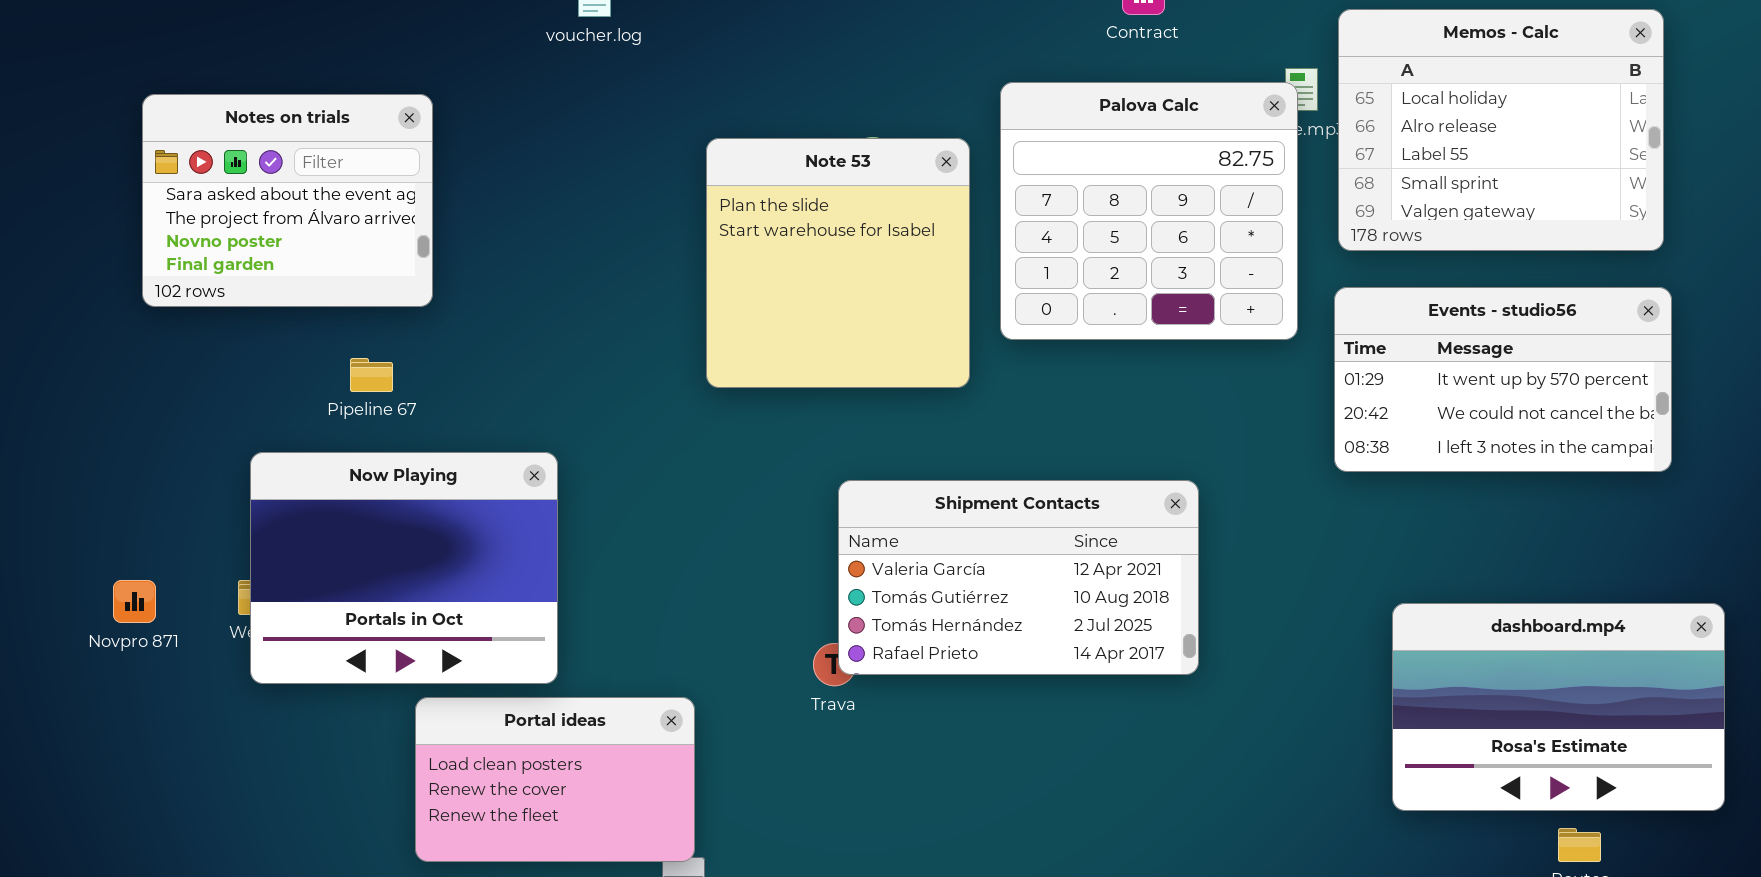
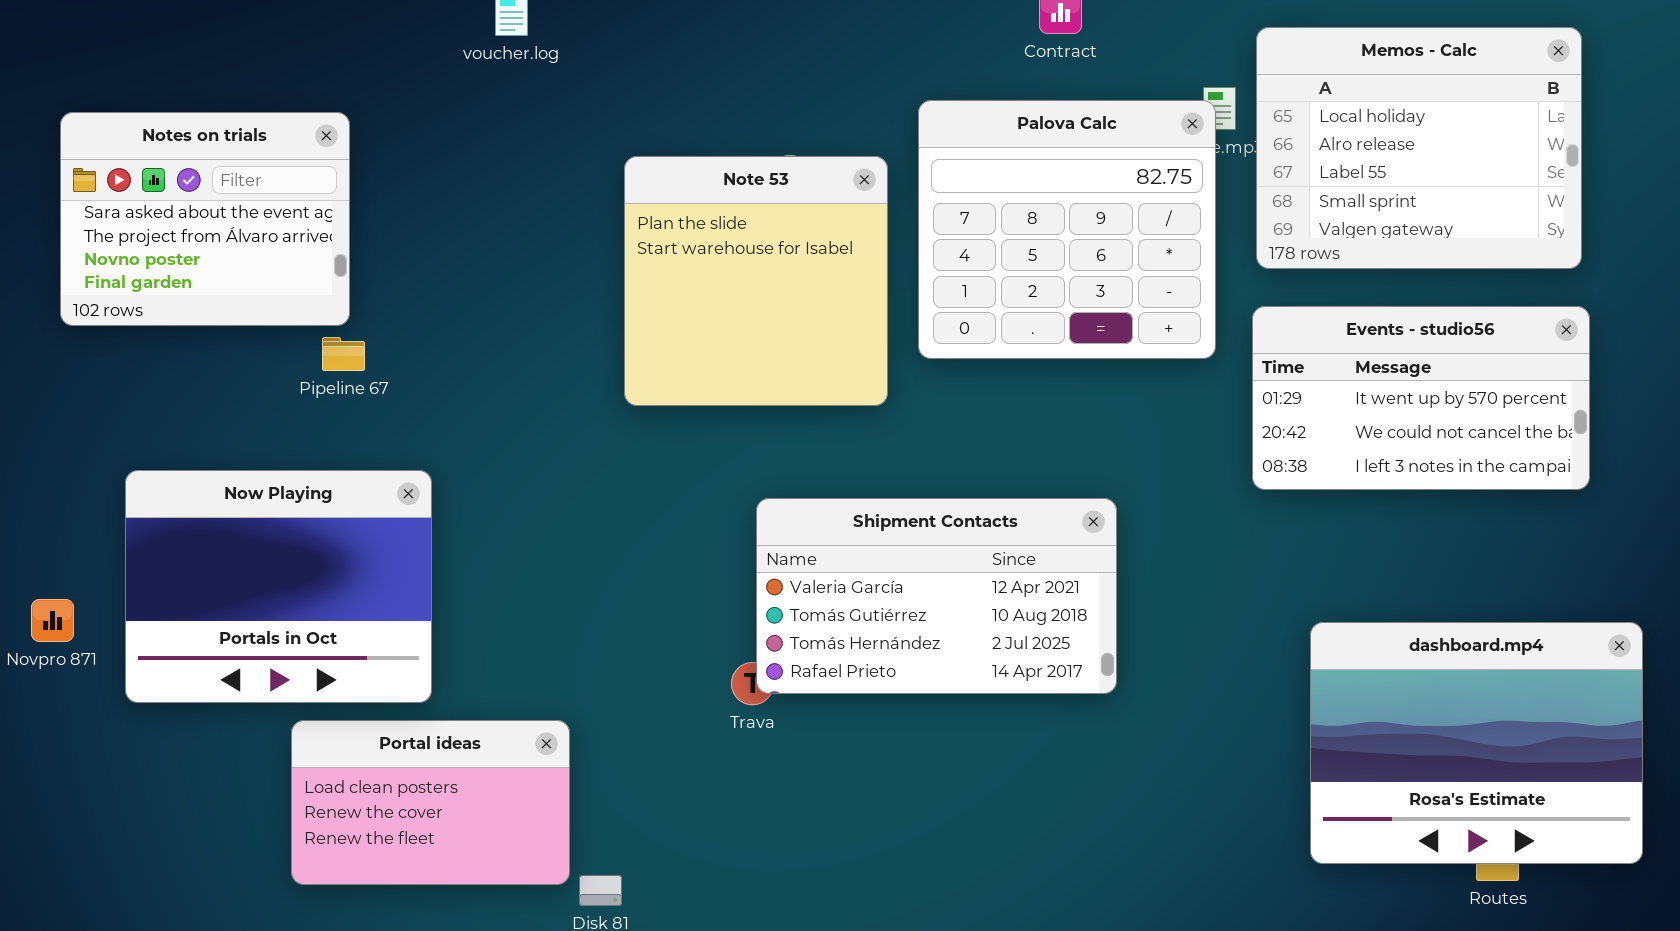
Pipeline 67: [350,358,393,392] -> [322,337,365,371], moved
Now Playing: [250,452,558,684] -> [125,470,432,703], moved
dashboard.mp4: [1392,603,1725,811] -> [1310,622,1643,864], resized
Portal ideas: [415,697,695,862] -> [291,720,570,885], moved

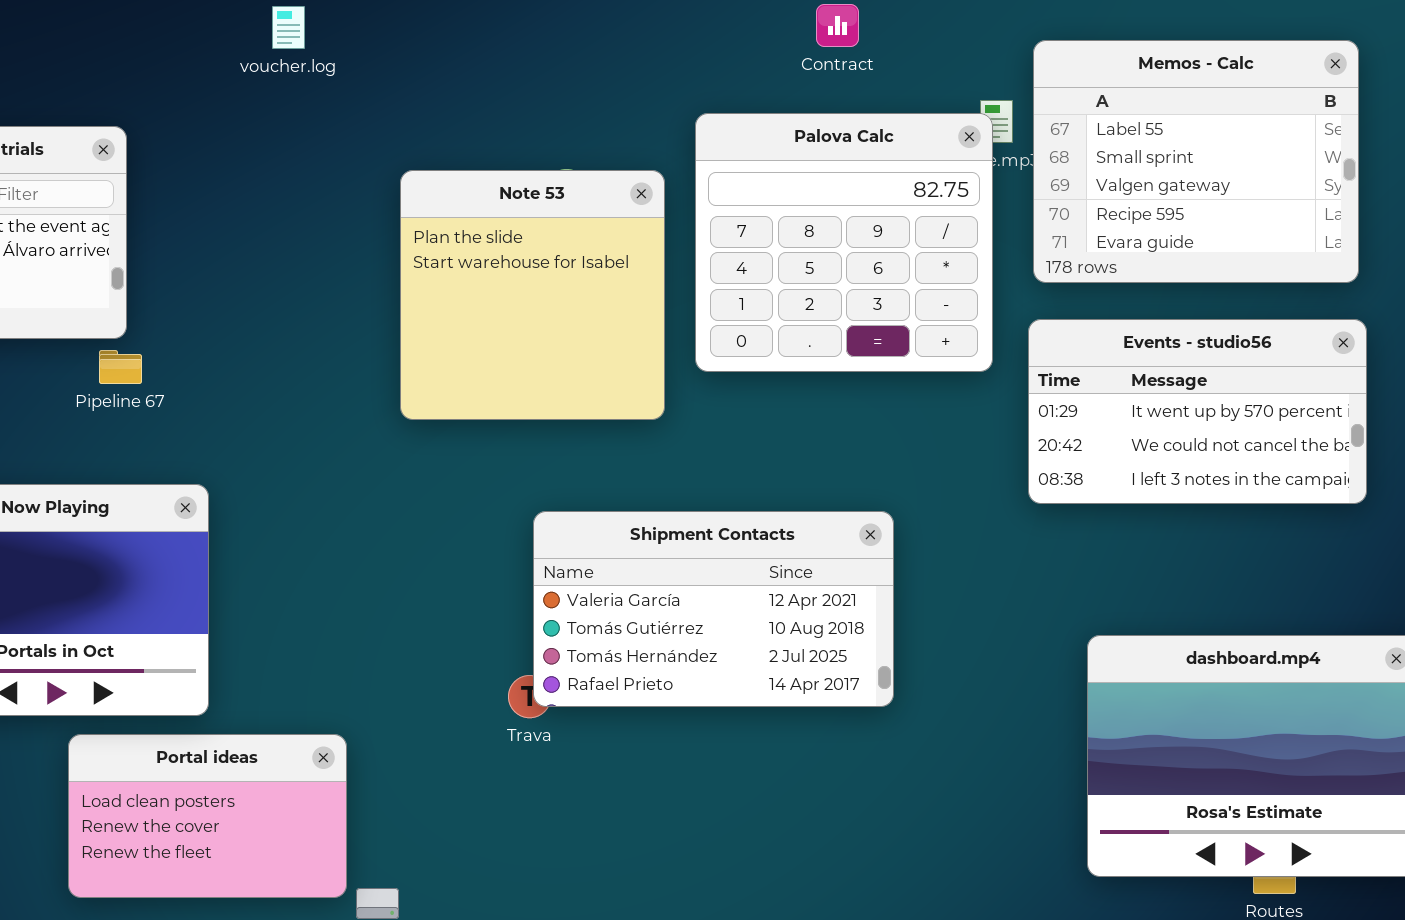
Memos - Calc: [1256,27,1582,269] -> [1033,40,1359,283], scrolled down 2 rows

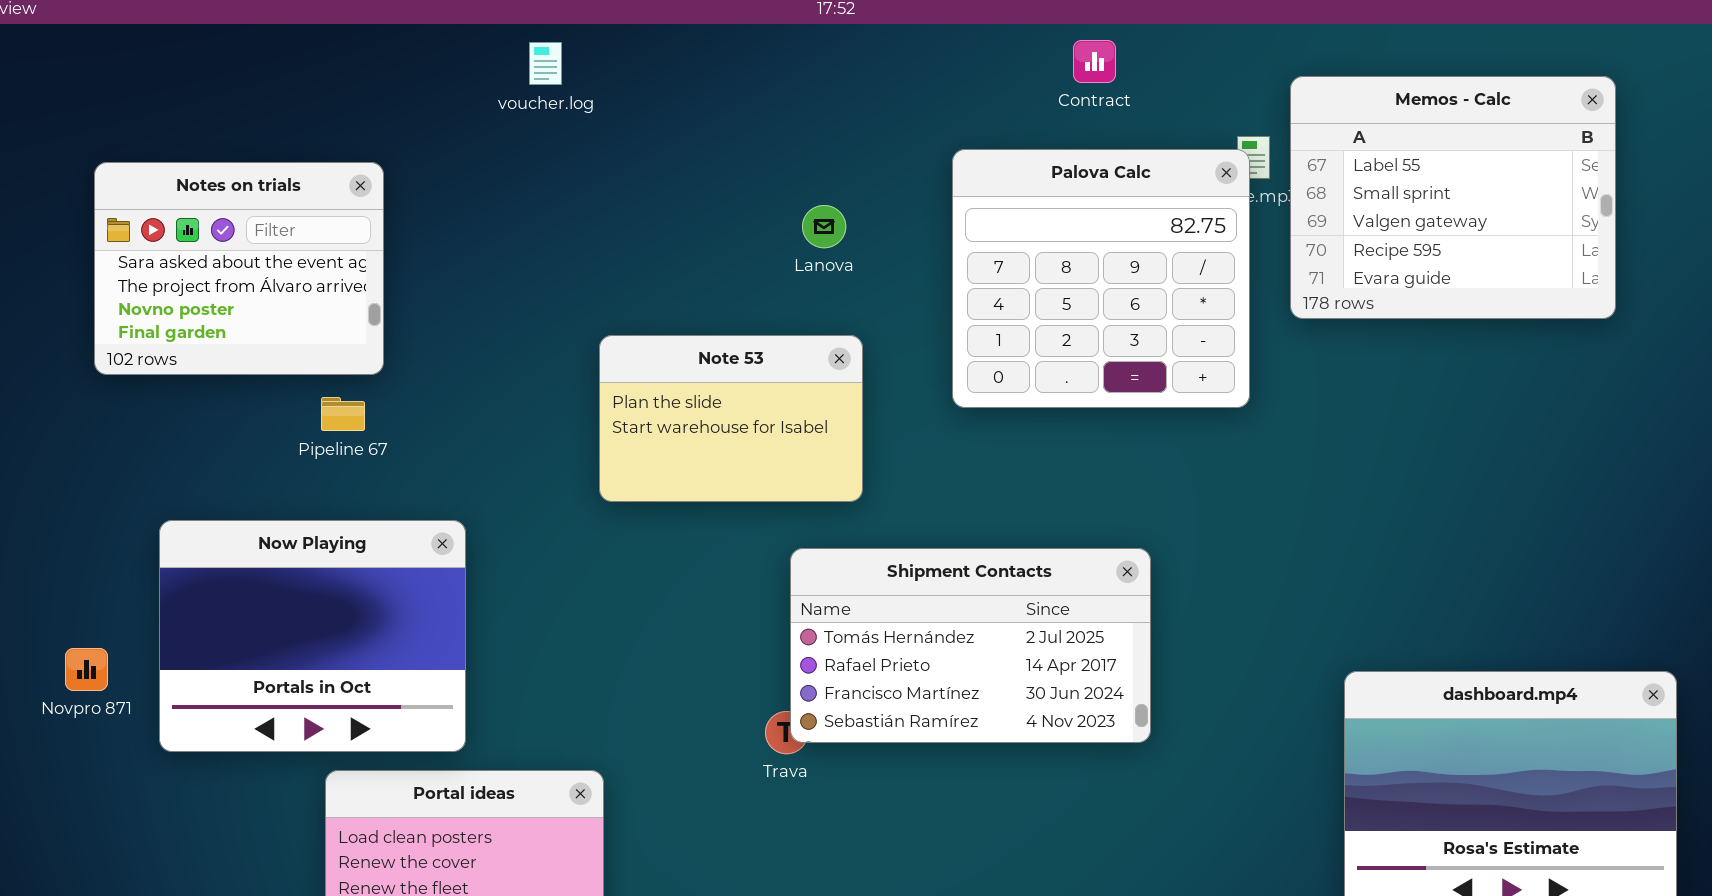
Note 53: [400,170,665,420] -> [599,335,863,502], moved, resized
Events - studio56: [1028,319,1367,504] -> none, closed
Pipeline 67: [99,350,142,384] -> [321,397,365,431], moved
Shipment Contacts: [533,511,894,707] -> [790,548,1151,743], scrolled down 2 rows

